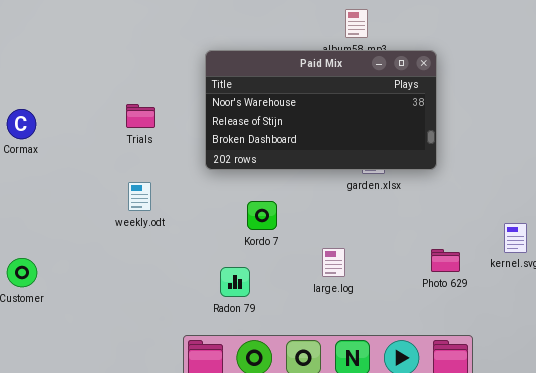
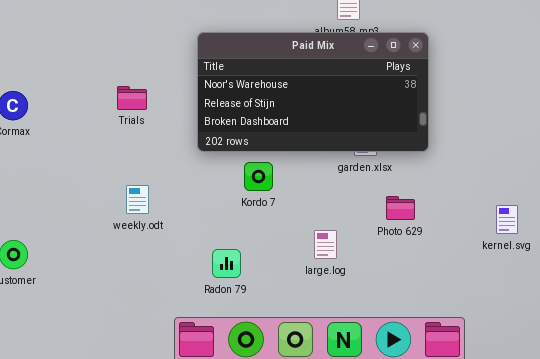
weekly.odt: [128,182,151,211] -> [126,185,149,214], moved
Kordo 7: [247,201,277,230] -> [244,162,273,191], moved
Photo 629: [431,249,460,272] -> [386,196,415,220], moved

